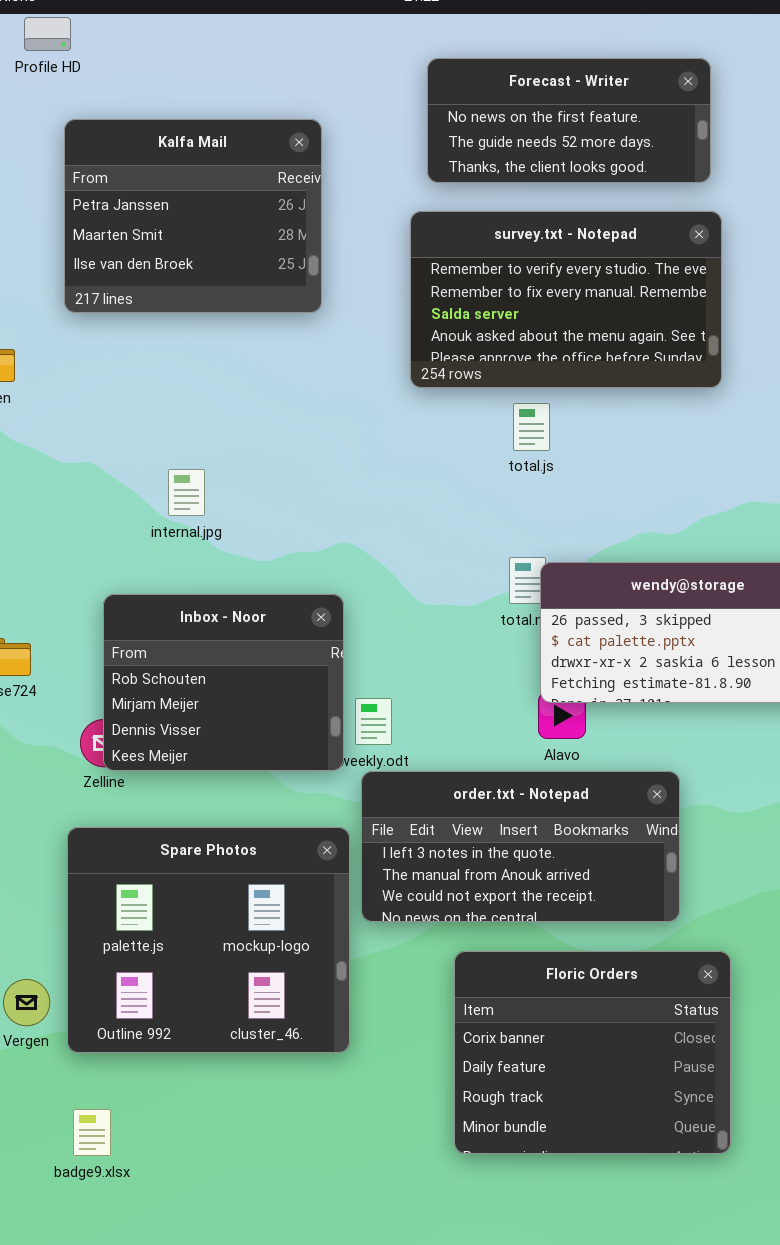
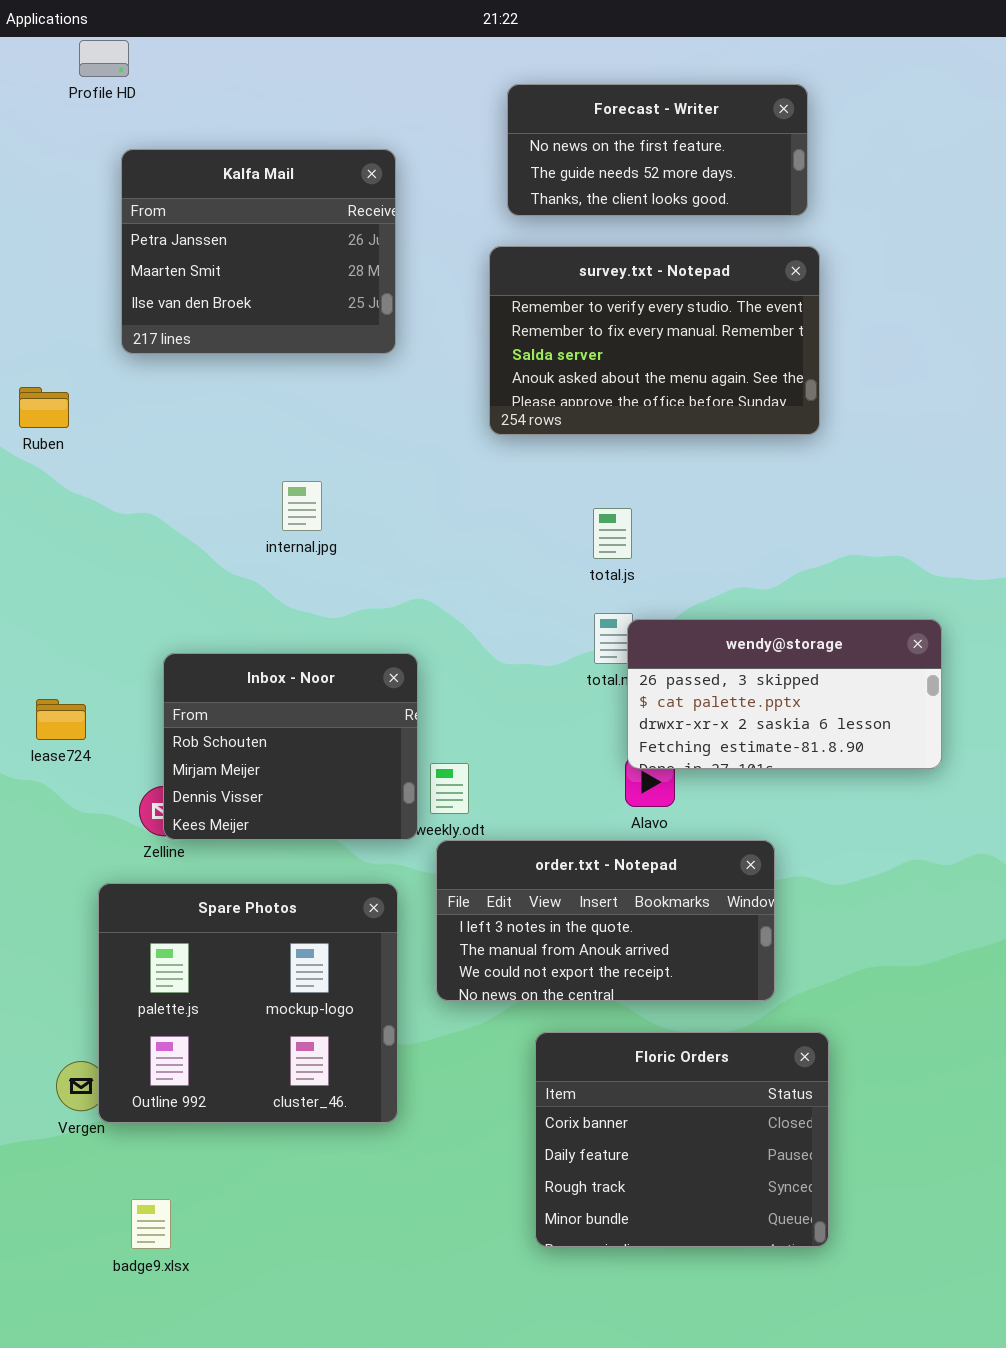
total.js: [513,403,550,451] -> [593,508,632,559], moved
internal.jpg: [168,469,205,516] -> [282,481,322,531], moved
Spare Photos: [67,827,350,1053] -> [98,883,398,1123], moved

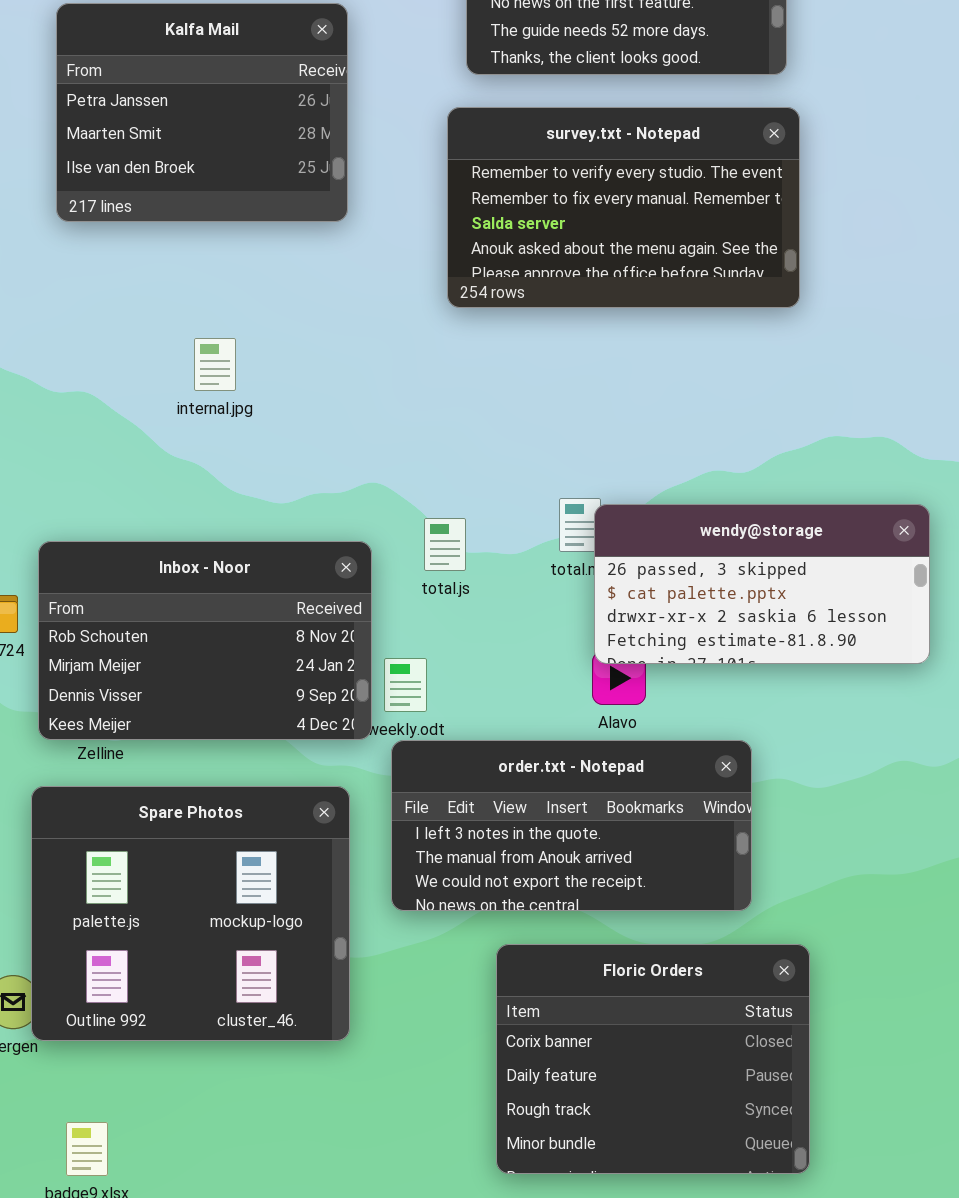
internal.jpg: [282,481,322,531] -> [194,338,236,391], moved
total.js: [593,508,632,559] -> [424,518,466,571], moved
Inbox - Noor: [163,653,418,840] -> [38,541,372,740], resized

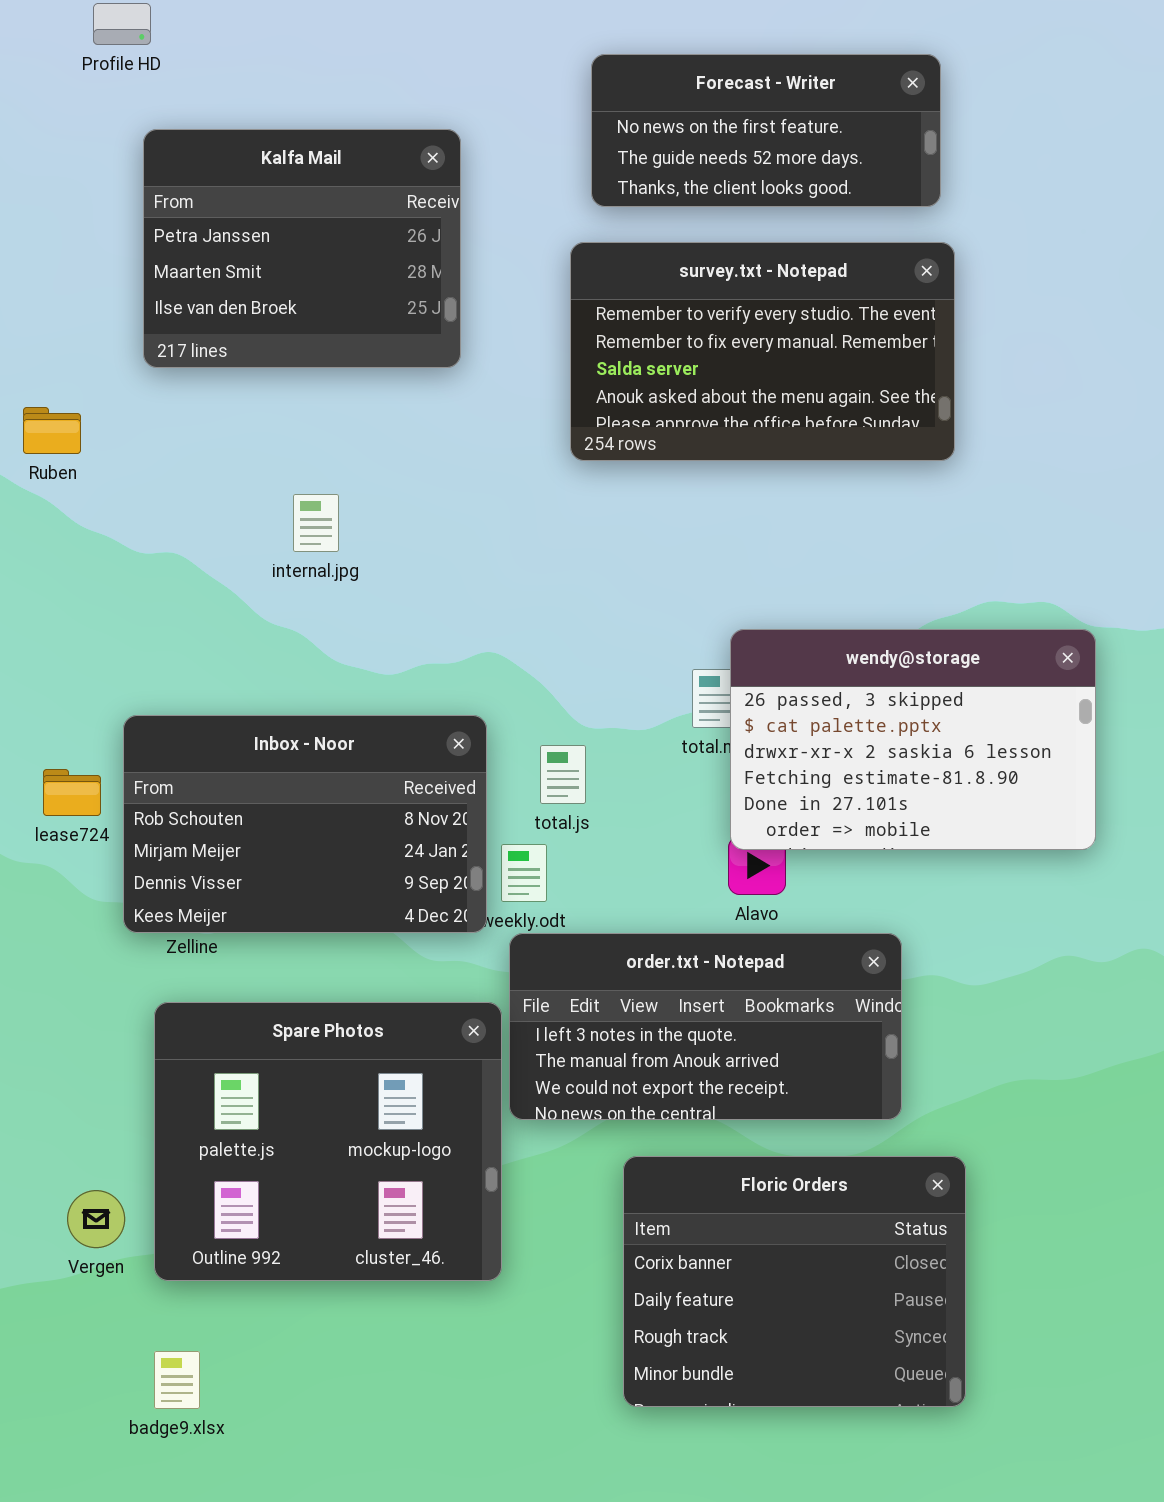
wendy@storage: [594,504,930,664] -> [730,629,1096,850], resized
total.js: [424,518,466,571] -> [540,745,586,804], moved
Spare Photos: [31,786,350,1041] -> [154,1002,502,1281], moved

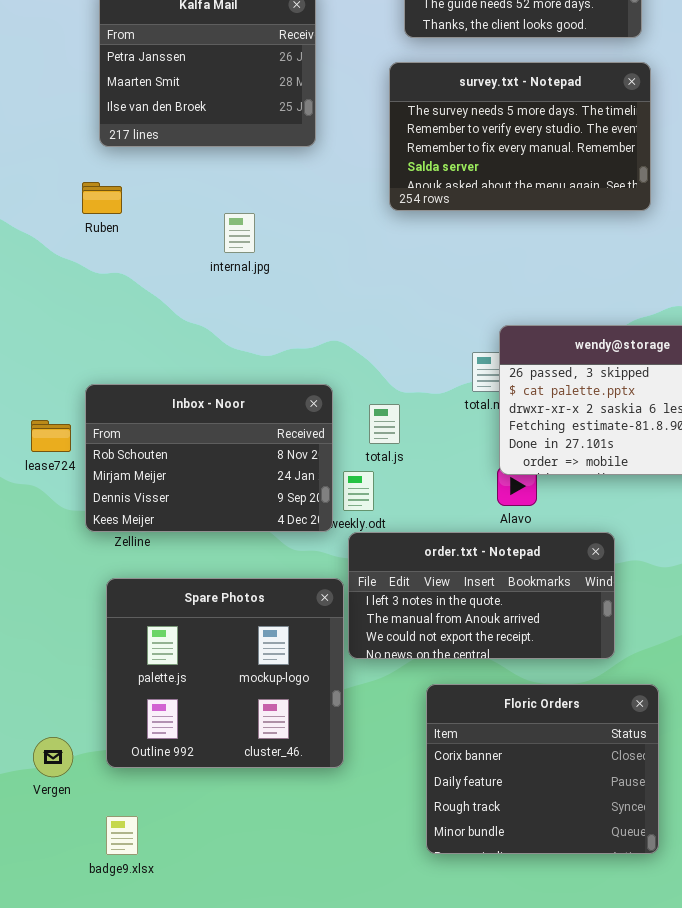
survey.txt - Notepad: [570,242,955,461] -> [389,62,651,211], scrolled up 1 row
Ruben: [23,407,81,454] -> [82,182,122,214], moved
internal.jpg: [293,494,339,552] -> [224,213,255,253], moved
Vergen: [67,1190,125,1248] -> [33,737,73,777], moved

